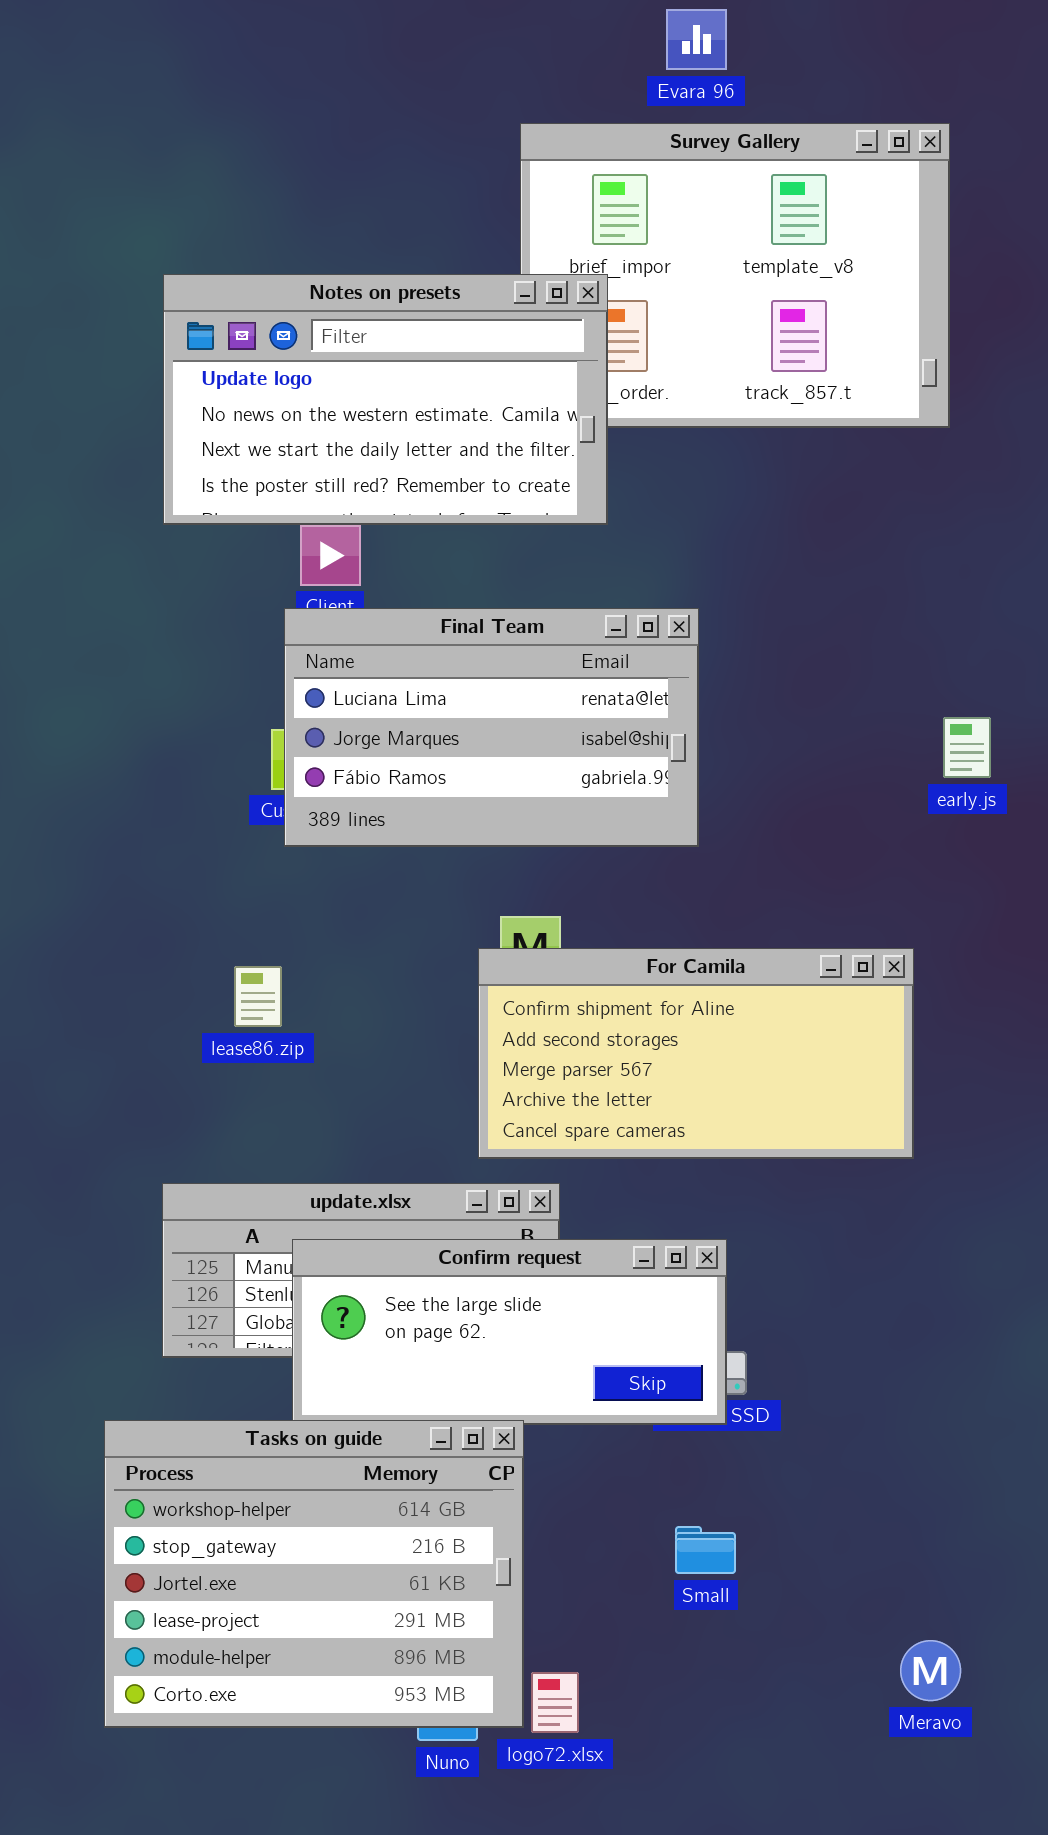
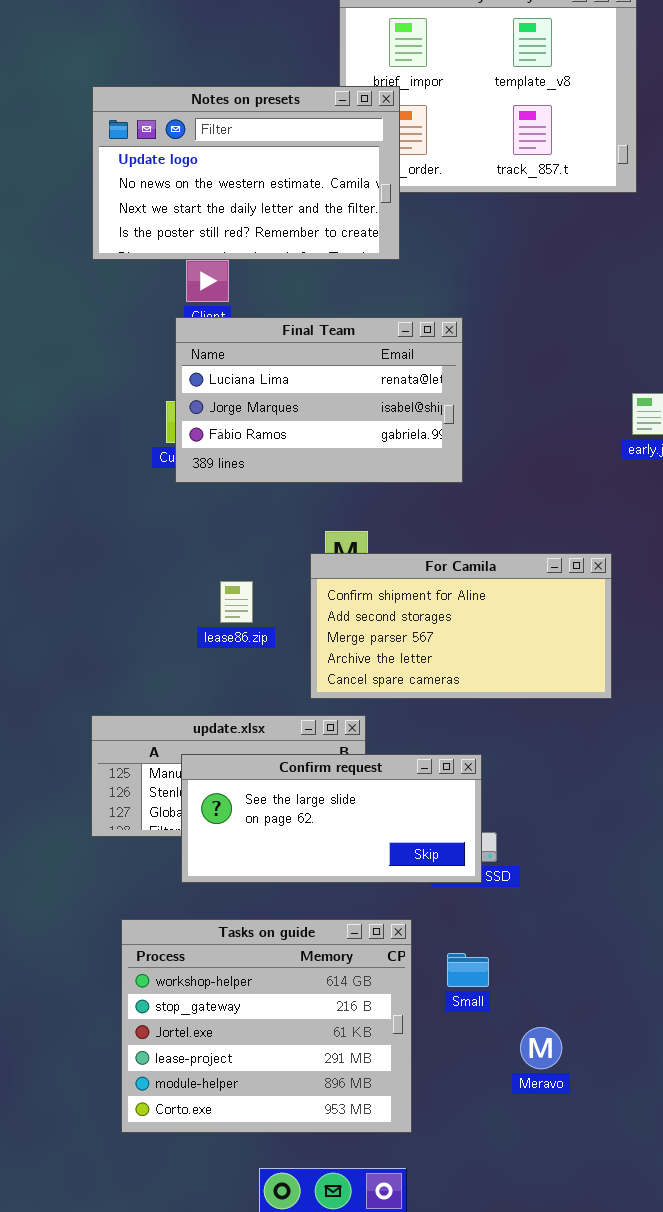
lease86.zip: [234,966,282,1027] -> [220,581,253,623], moved
Tasks on guide: [104,1420,524,1728] -> [121,919,412,1133], moved
Meravo: [900,1640,961,1701] -> [520,1027,562,1069], moved

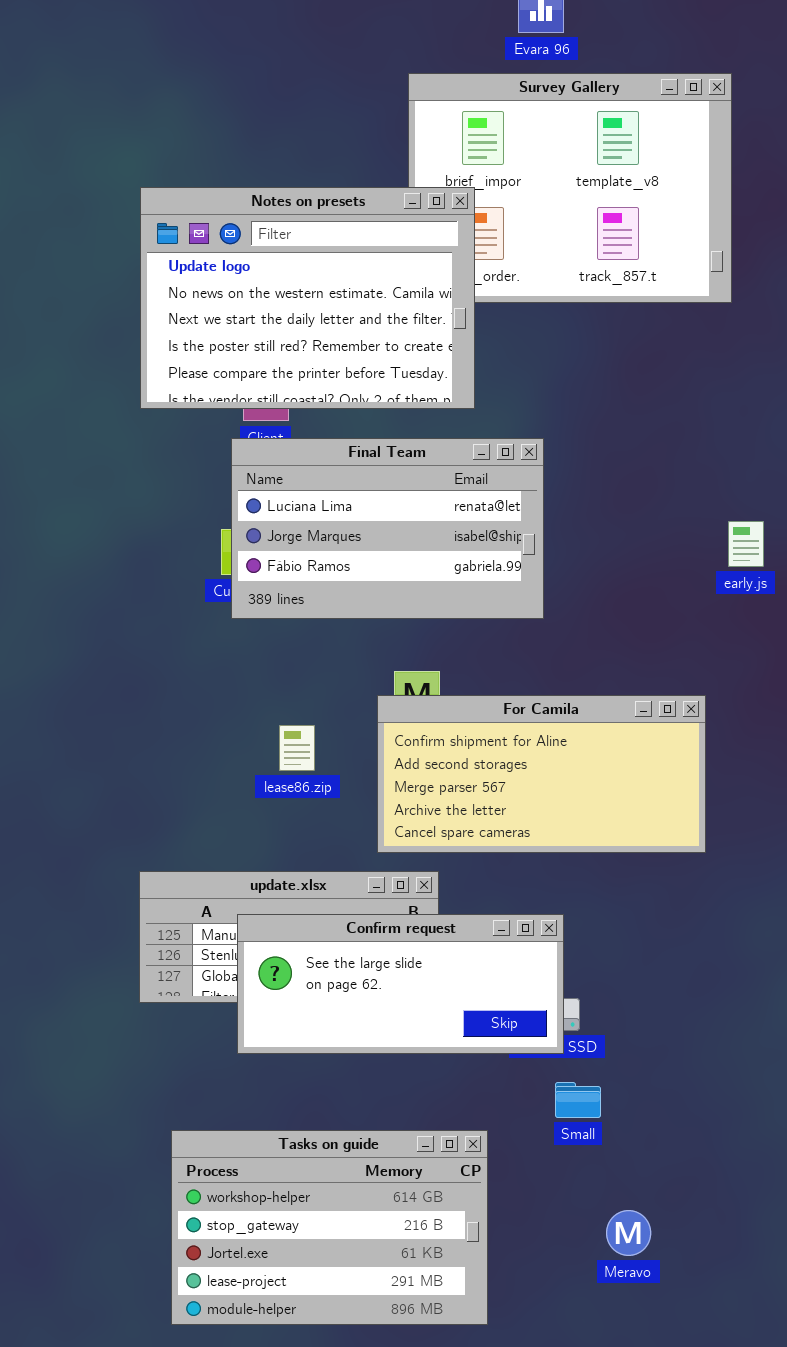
Notes on presets: [92,86,400,260] -> [140,187,475,409], resized
Tasks on guide: [121,919,412,1133] -> [171,1130,488,1325], resized
Small: [447,953,489,987] -> [555,1082,601,1118], moved

